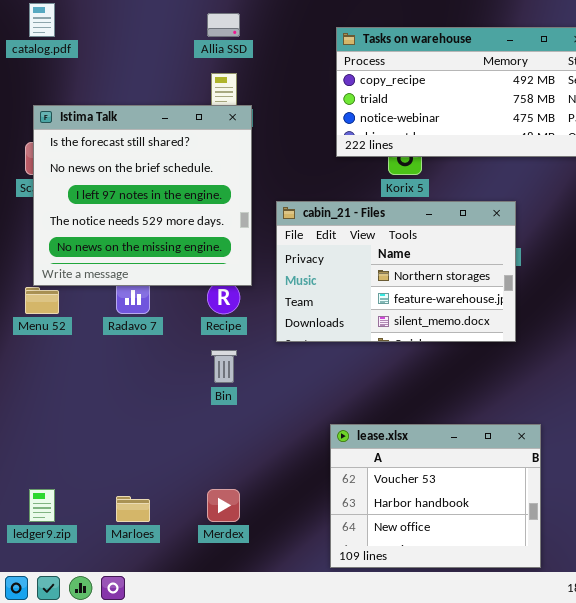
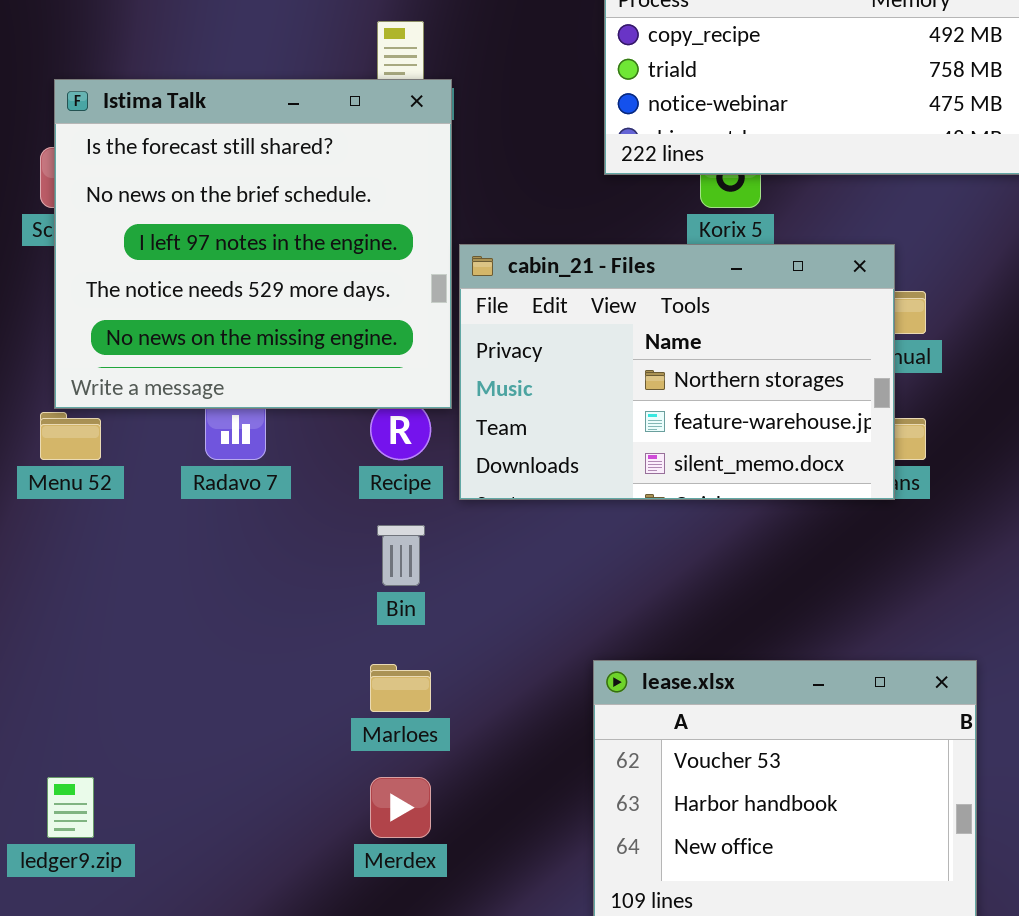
cabin_21 - Files: [276,201,516,342] -> [459,244,895,500], moved
Marloes: [116,496,150,522] -> [370,664,431,712], moved

